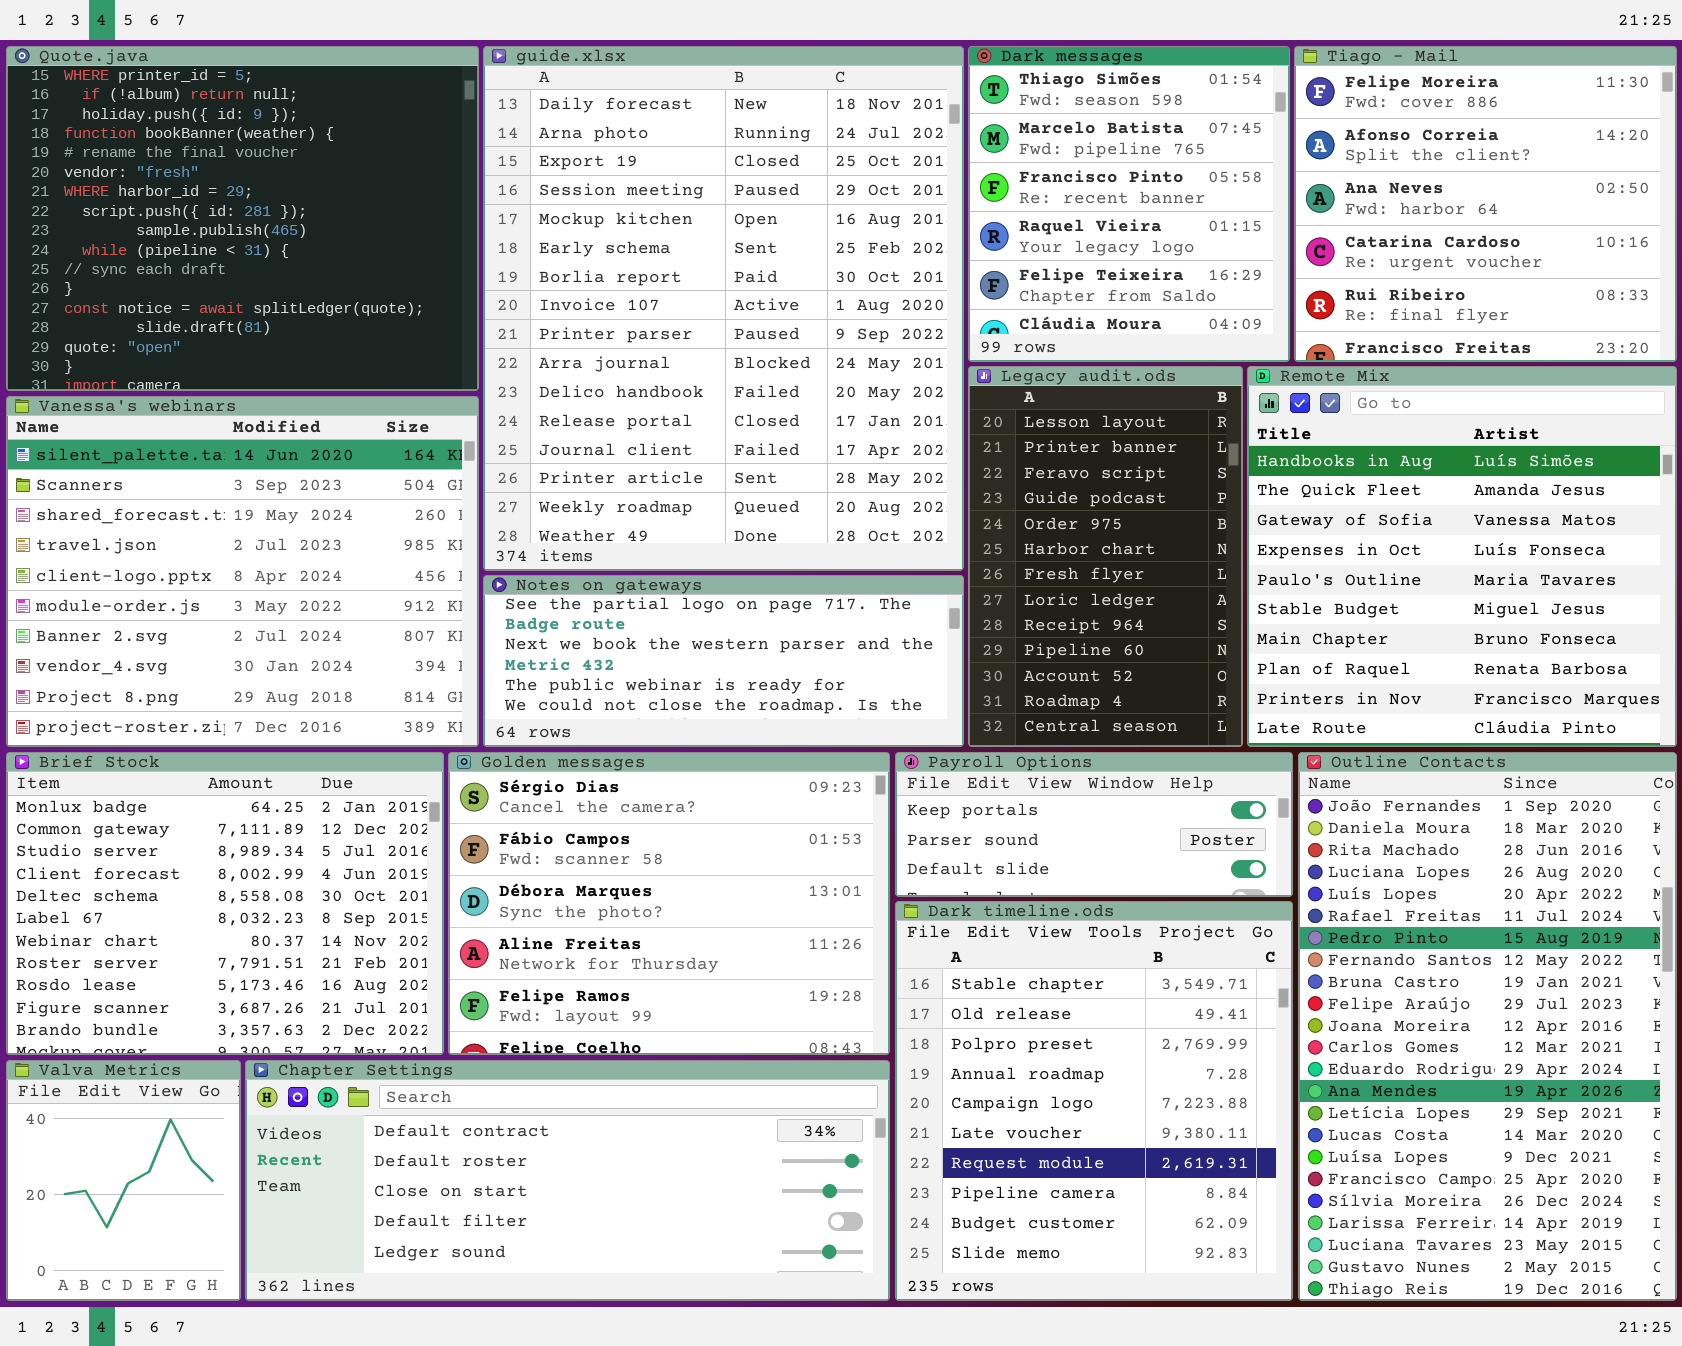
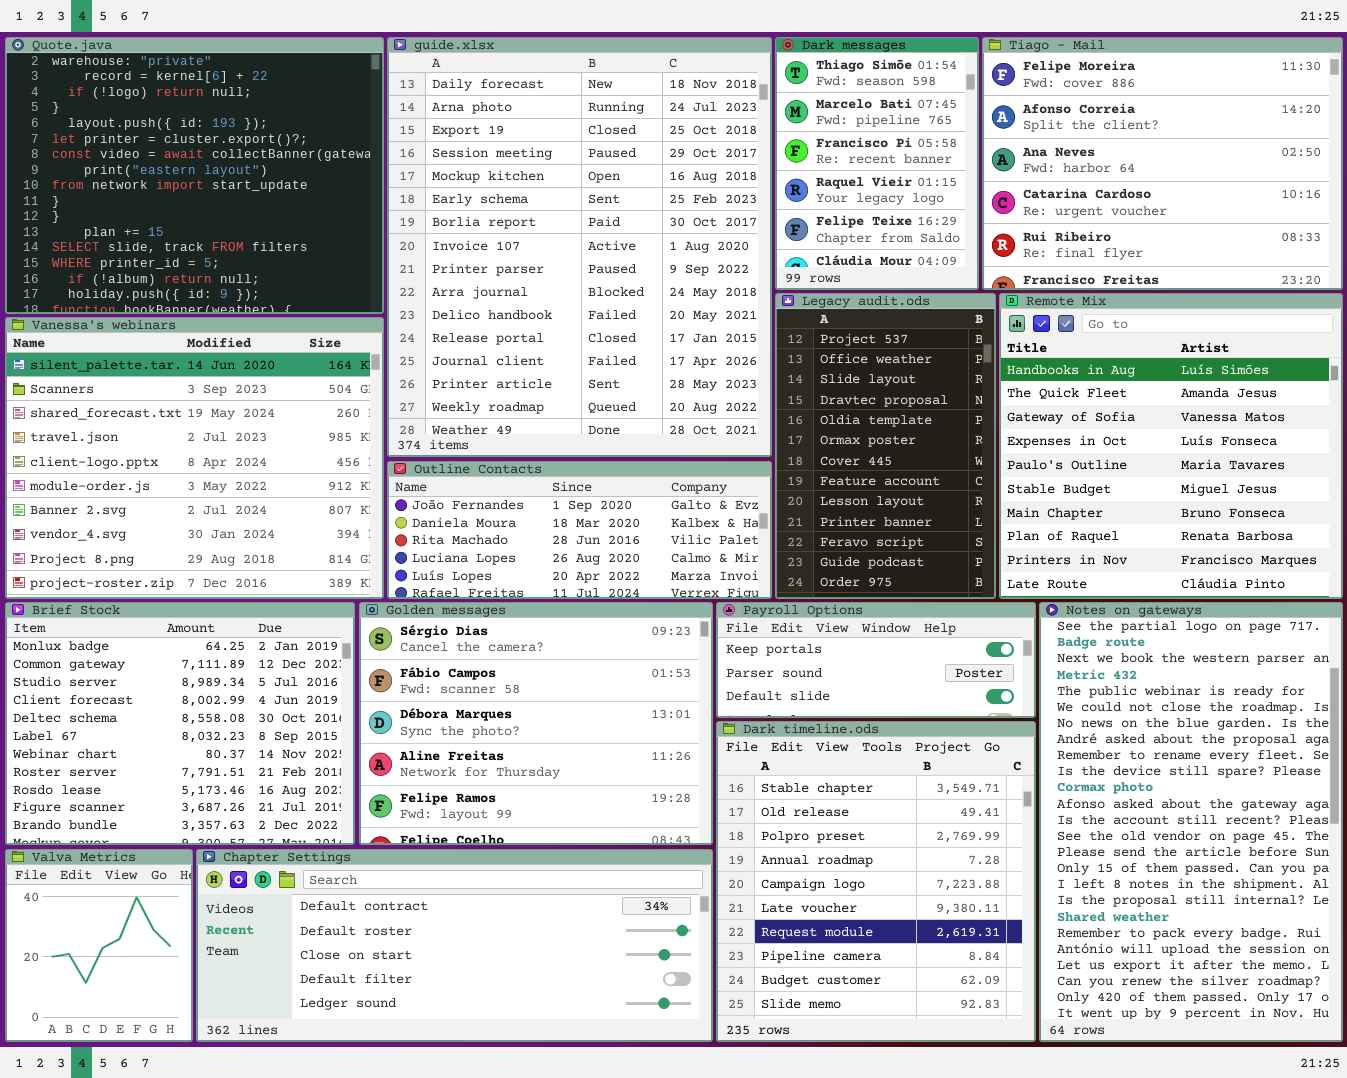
Quote.java: [6,46,479,391] -> [5,37,384,314], scrolled up 13 rows
Dark messages: [968,46,1290,362] -> [775,37,979,290], resized
Tiago - Mail: [1294,46,1677,362] -> [982,37,1343,290], resized
Legacy audit.ods: [968,366,1243,747] -> [775,293,996,599], scrolled up 8 rows
Notes on gateways: [483,575,964,747] -> [1039,602,1343,1042], moved, resized
Outline Contacts: [1298,752,1677,1301] -> [387,461,772,599], moved, resized

